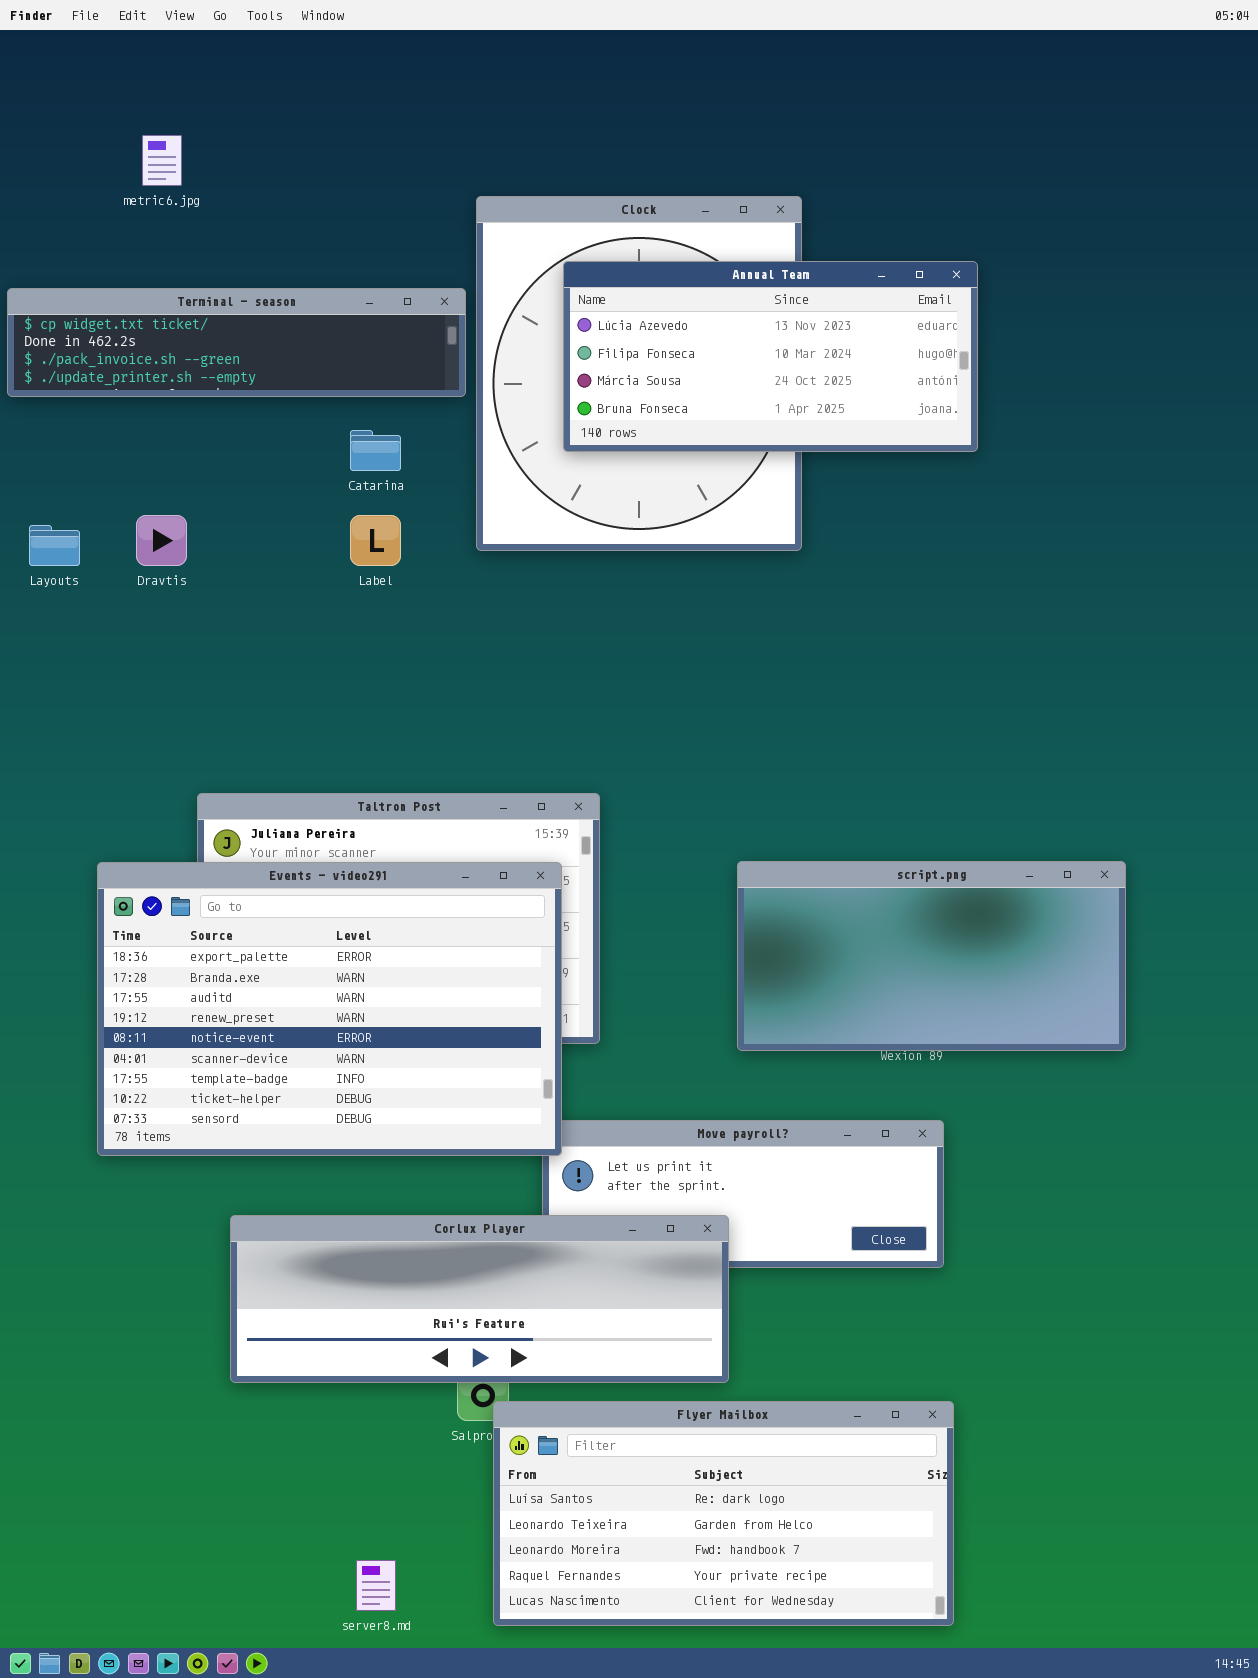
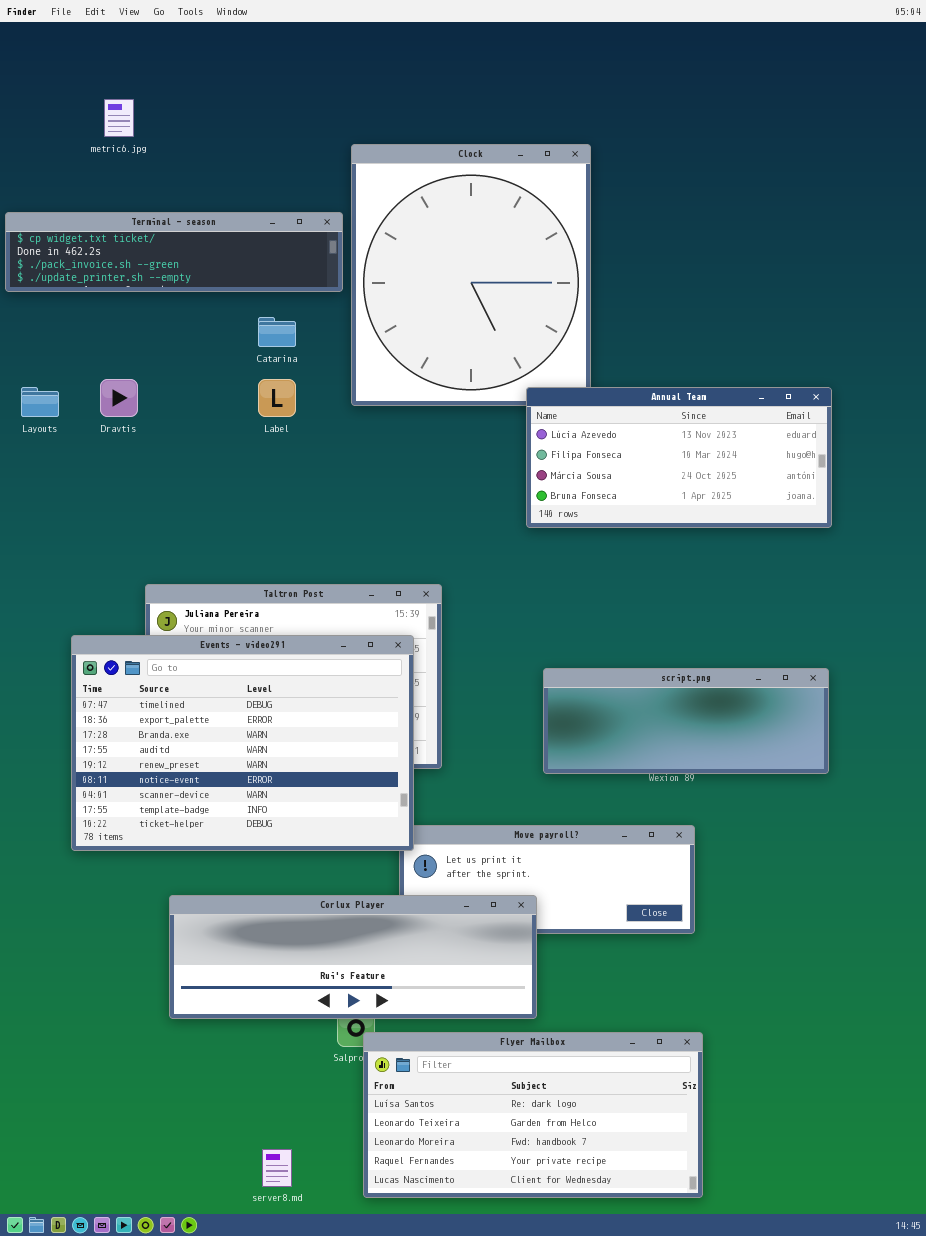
Annual Team: [563,261,978,452] -> [526,387,832,528], moved
script.png: [737,861,1126,1051] -> [543,668,829,774], resized
Events - video291: [97,862,562,1156] -> [71,635,414,851], scrolled up 1 row

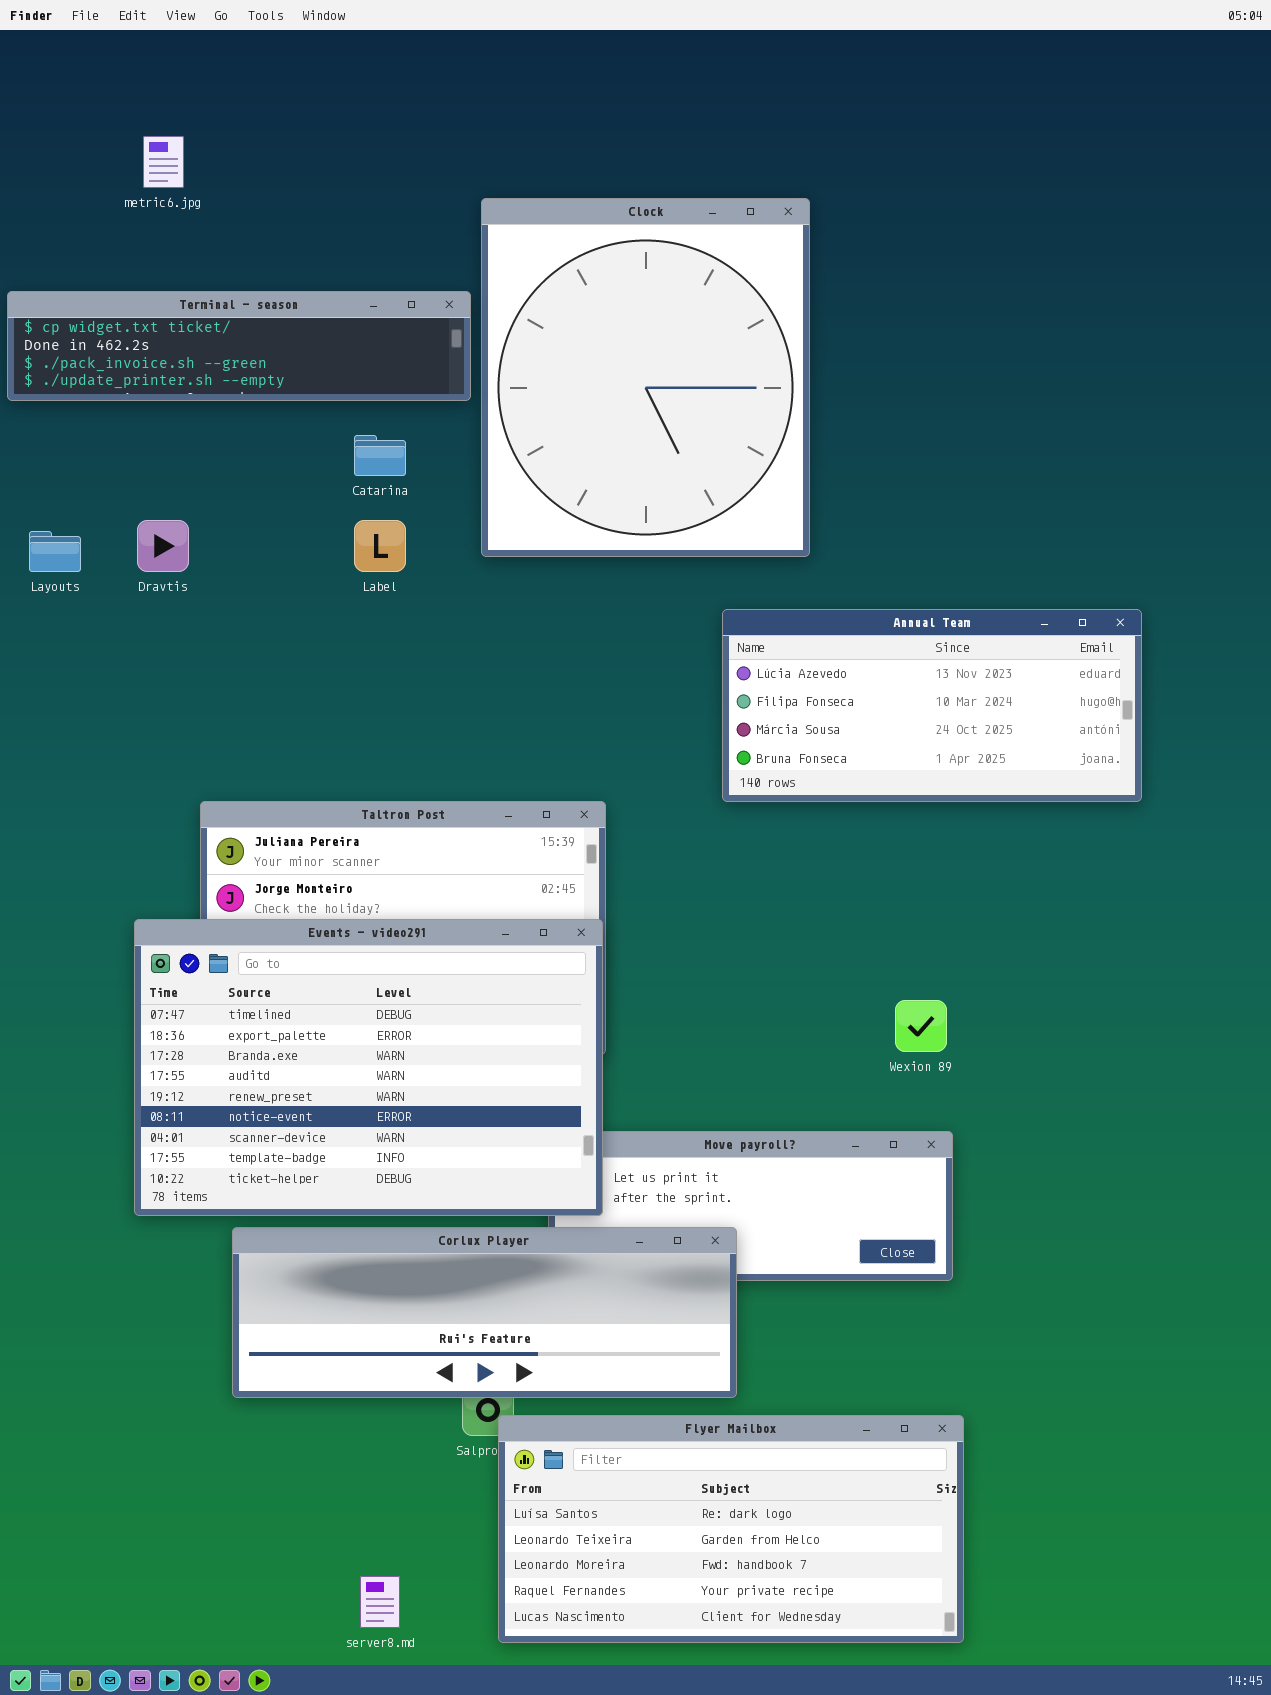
Annual Team: [526,387,832,528] -> [722,609,1142,802], moved
Events - video291: [71,635,414,851] -> [134,919,603,1216], moved
script.png: [543,668,829,774] -> none, closed

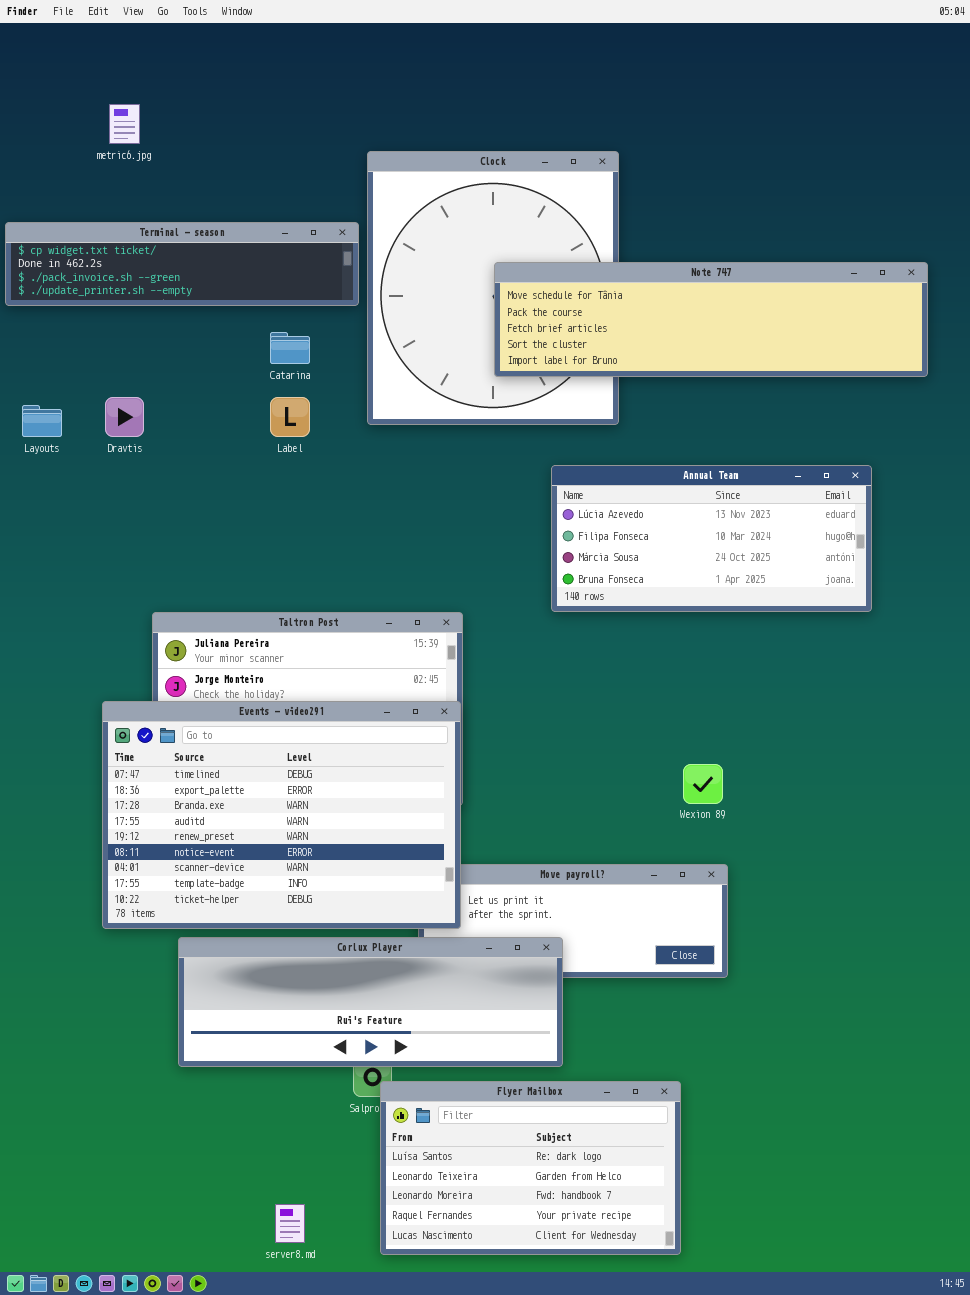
Note 747: none -> [494,262,928,377], opened
Flyer Mailbox: [498,1415,964,1643] -> [380,1081,681,1255], resized

